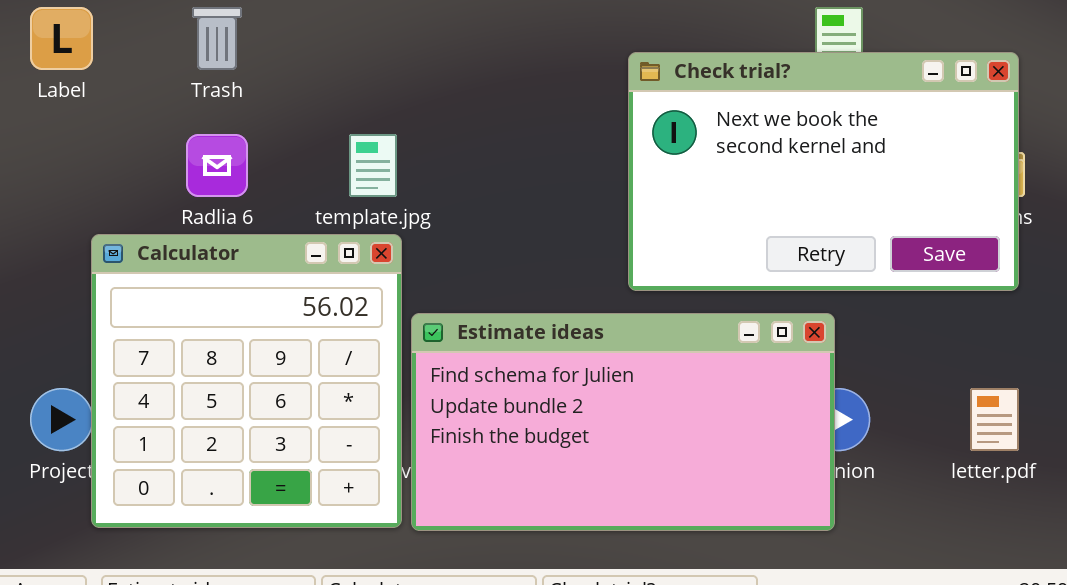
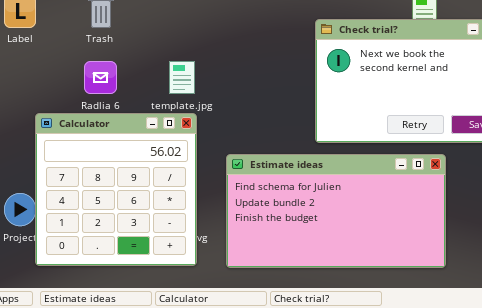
Estimate ideas: [411,313,835,531] -> [226,154,446,268], moved

